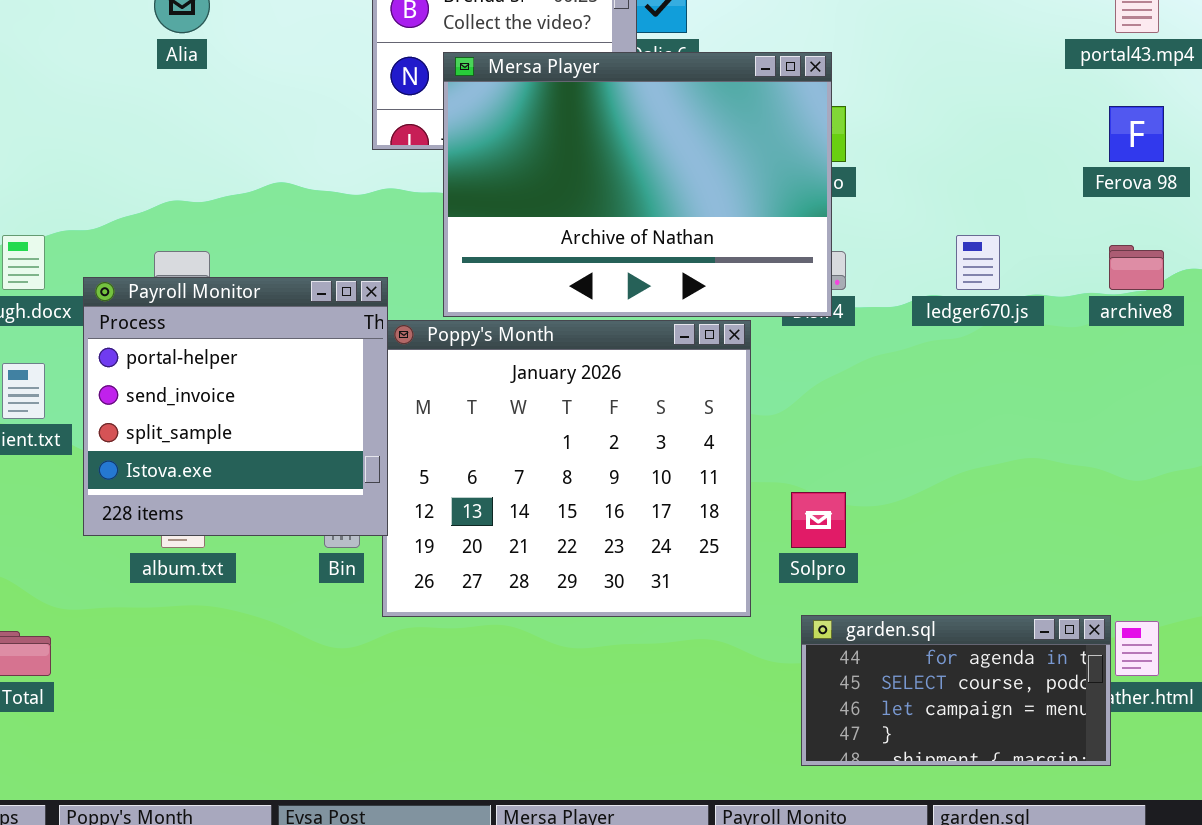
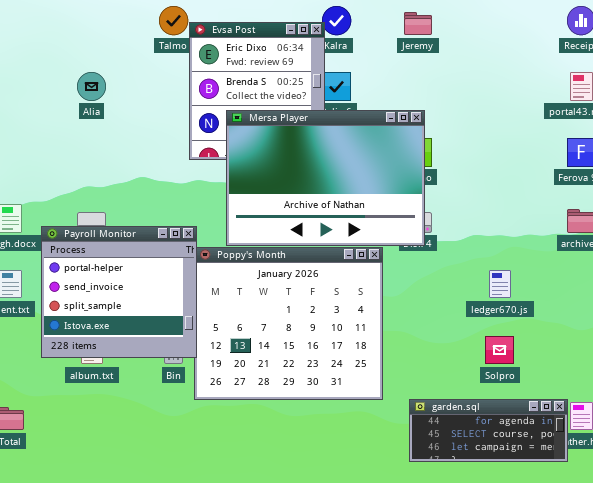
ledger670.js: [956,235,1000,290] -> [489,270,511,298], moved
Solpro: [791,492,846,548] -> [485,336,514,364], moved
garden.sql: [801,615,1111,766] -> [409,399,568,462], resized

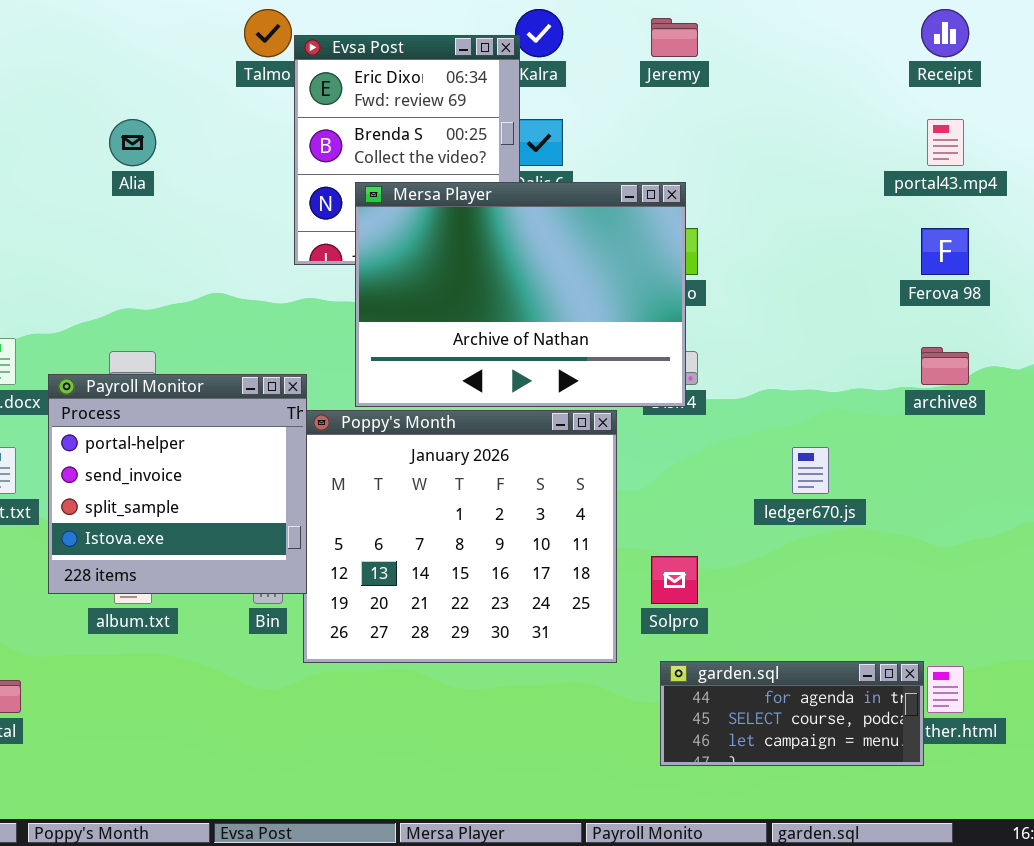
Solpro: [485,336,514,364] -> [651,556,698,604], moved

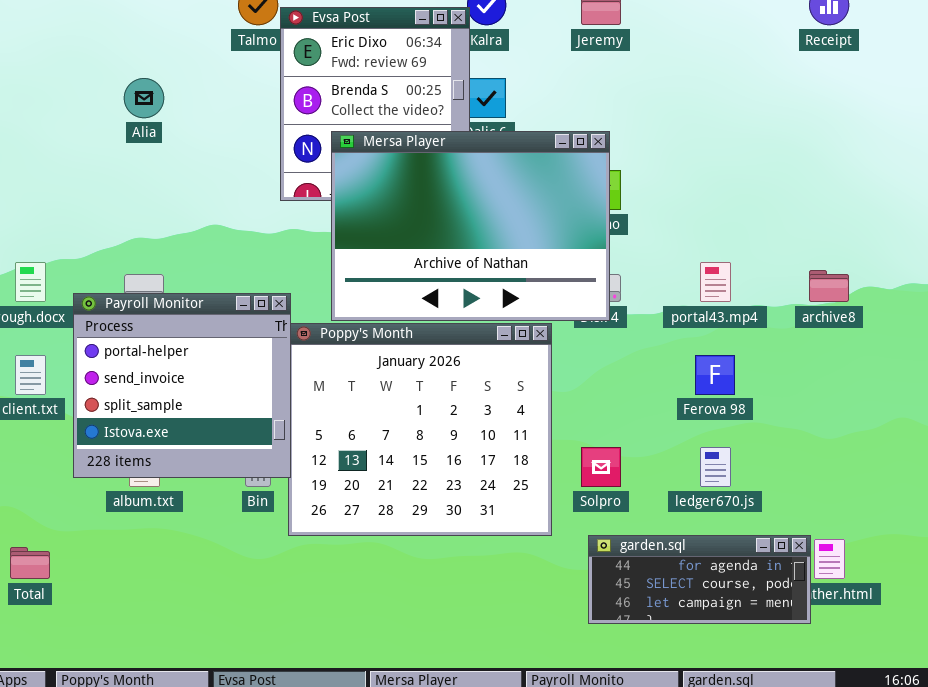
portal43.mp4: [927,119,964,166] -> [700,262,731,302], moved
Ferova 98: [921,228,969,275] -> [695,355,735,395], moved
ledger670.js: [792,447,829,494] -> [700,447,731,487], moved

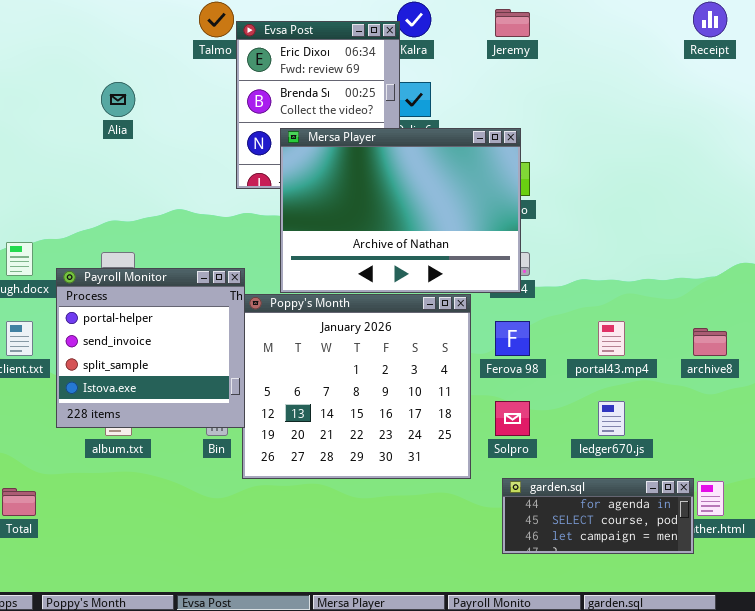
portal43.mp4: [700,262,731,302] -> [598,321,625,356], moved
archive8: [809,270,849,302] -> [693,328,727,356], moved
Ferova 98: [695,355,735,395] -> [495,321,530,356], moved

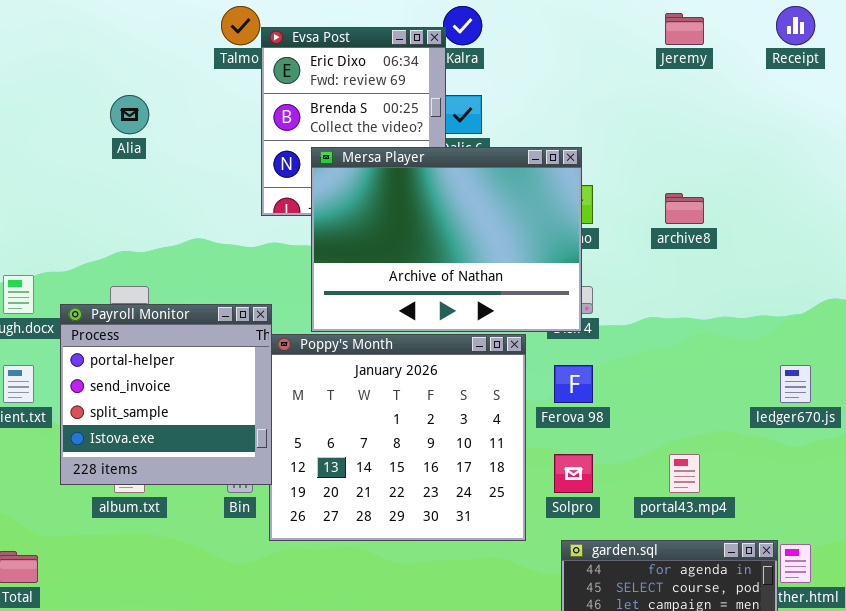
Jeremy: [495,9,530,37] -> [665,13,704,45], moved
portal43.mp4: [598,321,625,356] -> [669,454,700,493], moved
archive8: [693,328,727,356] -> [665,193,704,224], moved
ledger670.js: [598,401,625,436] -> [780,365,811,403], moved

